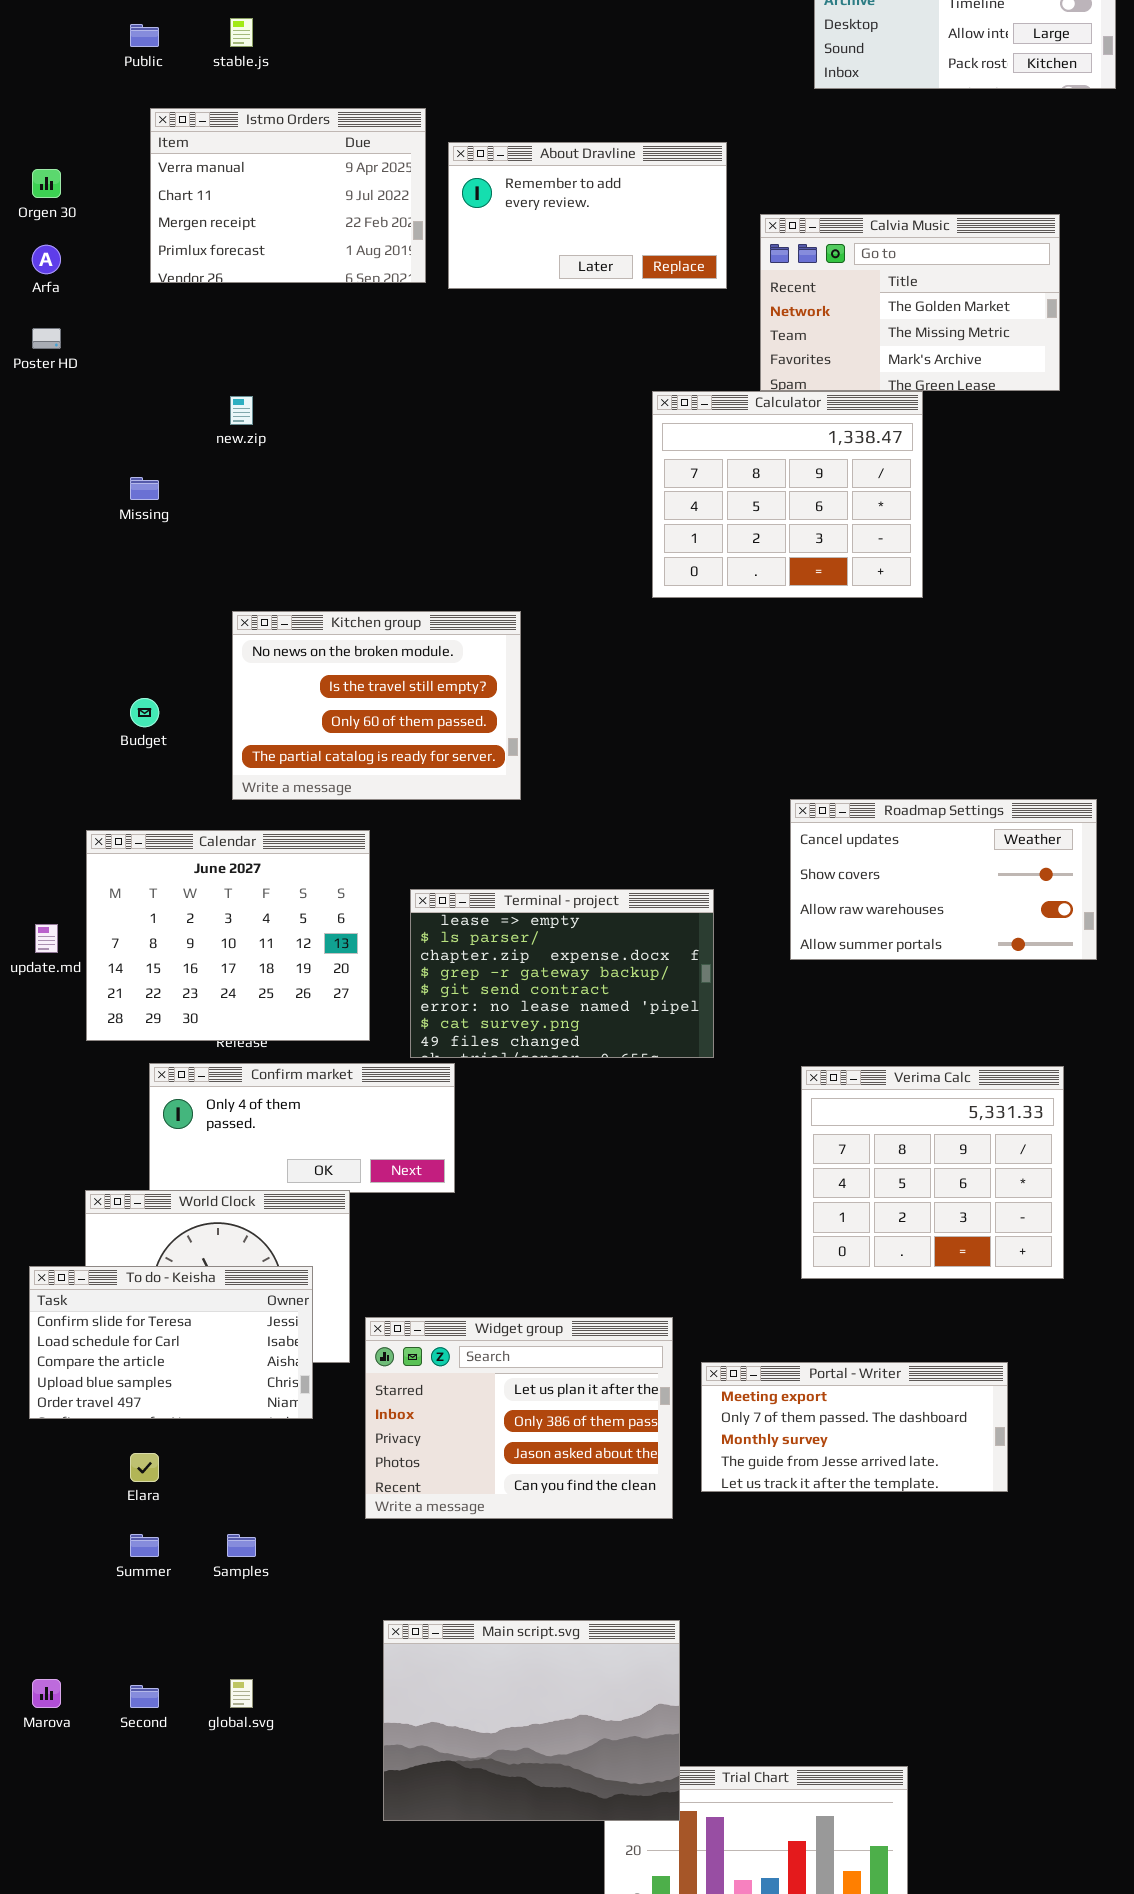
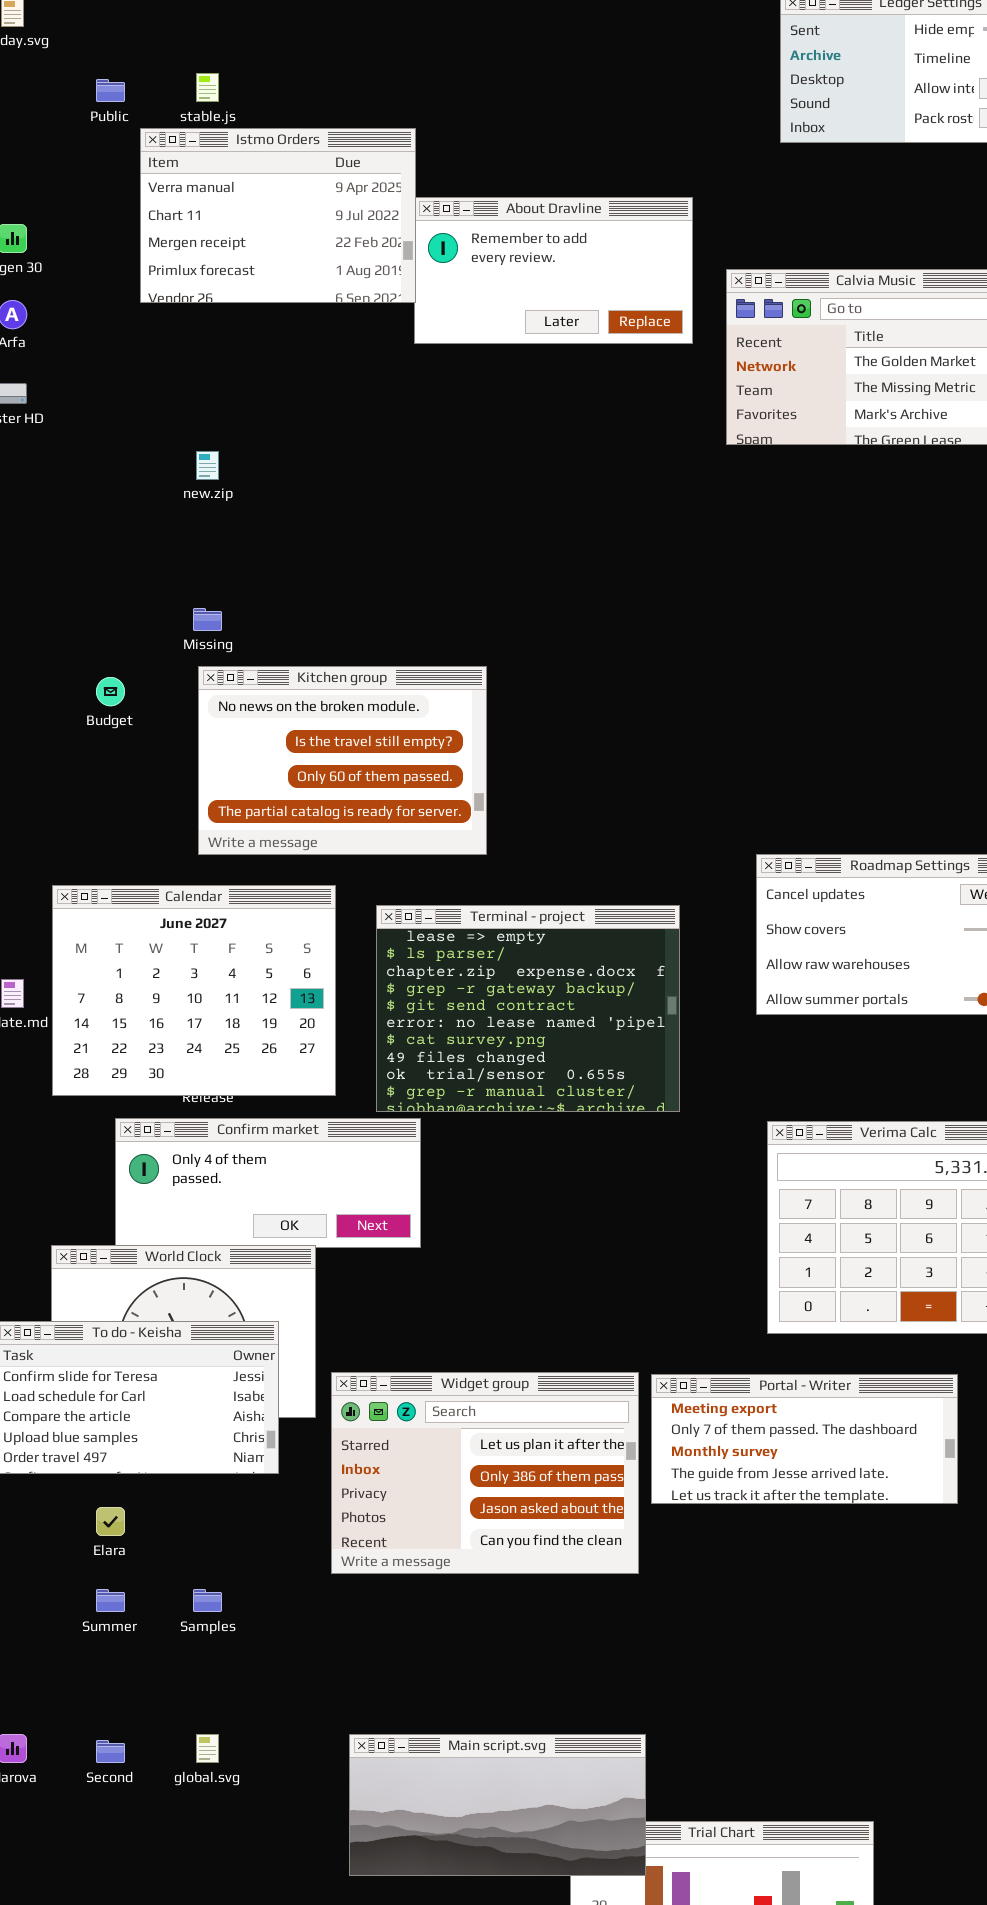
Istmo Orders: [150,108,426,283] -> [140,128,416,303], moved
Calculator: [652,391,923,598] -> none, closed
Missing: [130,477,159,500] -> [193,608,222,631], moved
Budget: [130,698,159,727] -> [96,677,125,706], moved
Terminal - project: [410,889,714,1058] -> [376,905,680,1112], resized
Portal - Writer: [701,1362,1008,1492] -> [651,1374,958,1504], moved
Main script.svg: [383,1620,680,1821] -> [349,1734,646,1876], resized

